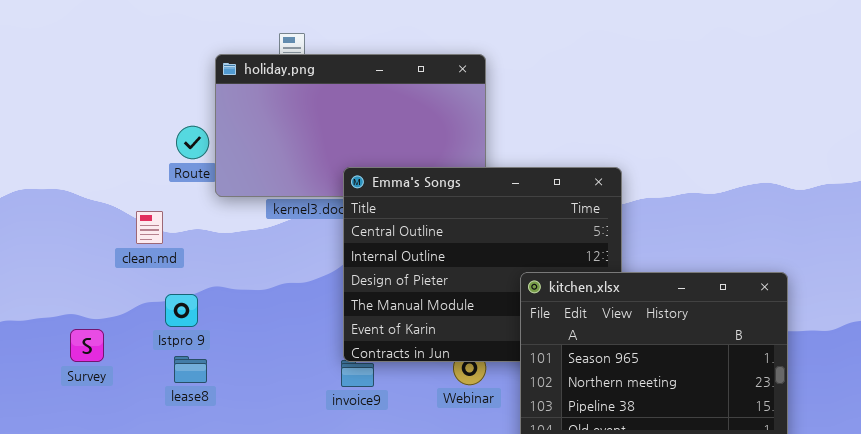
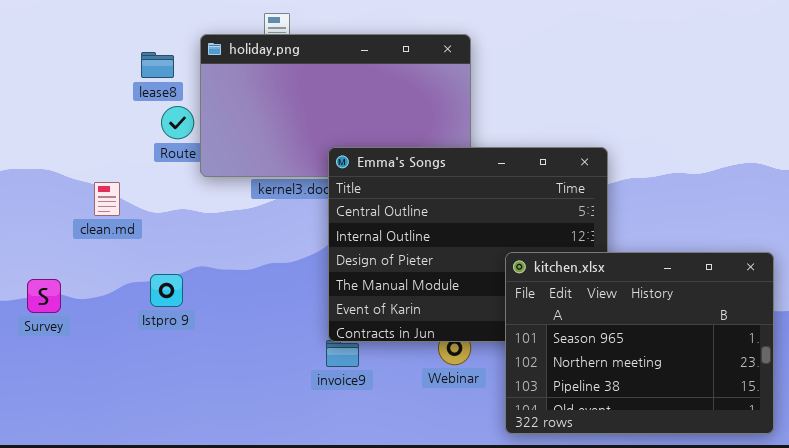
clean.md: [136,211,163,244] -> [94,182,120,216], moved
Survey: [70,329,104,362] -> [27,279,61,313], moved
lease8: [174,356,207,383] -> [141,52,174,78], moved

